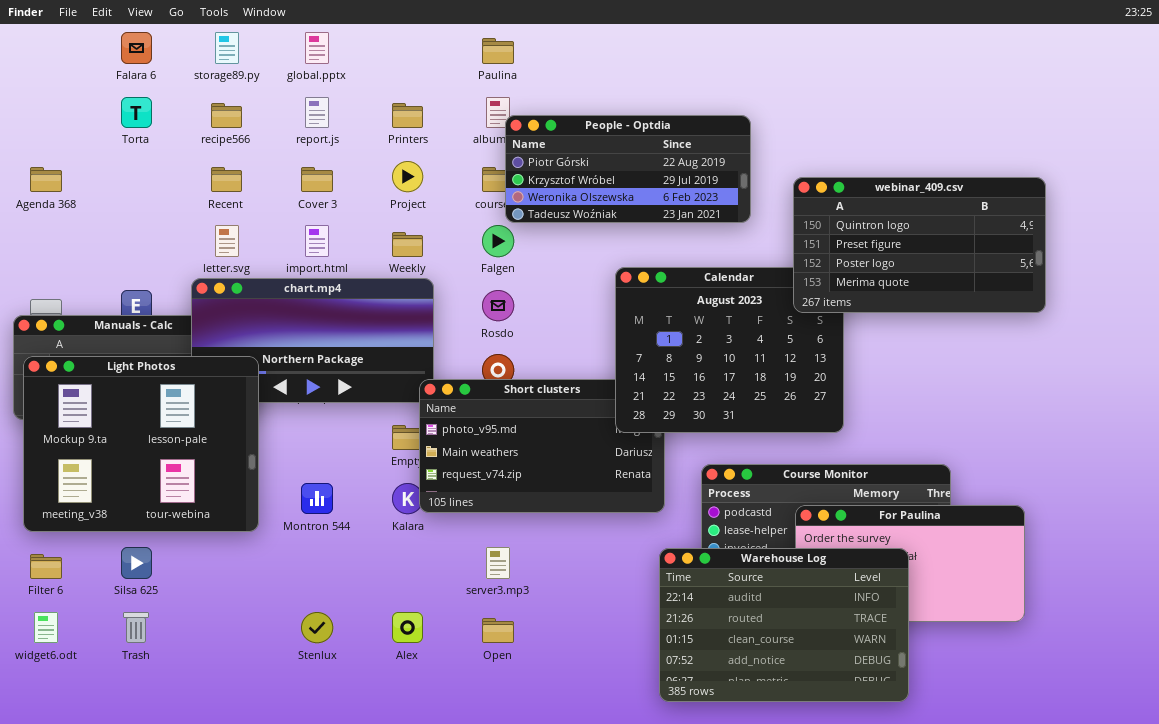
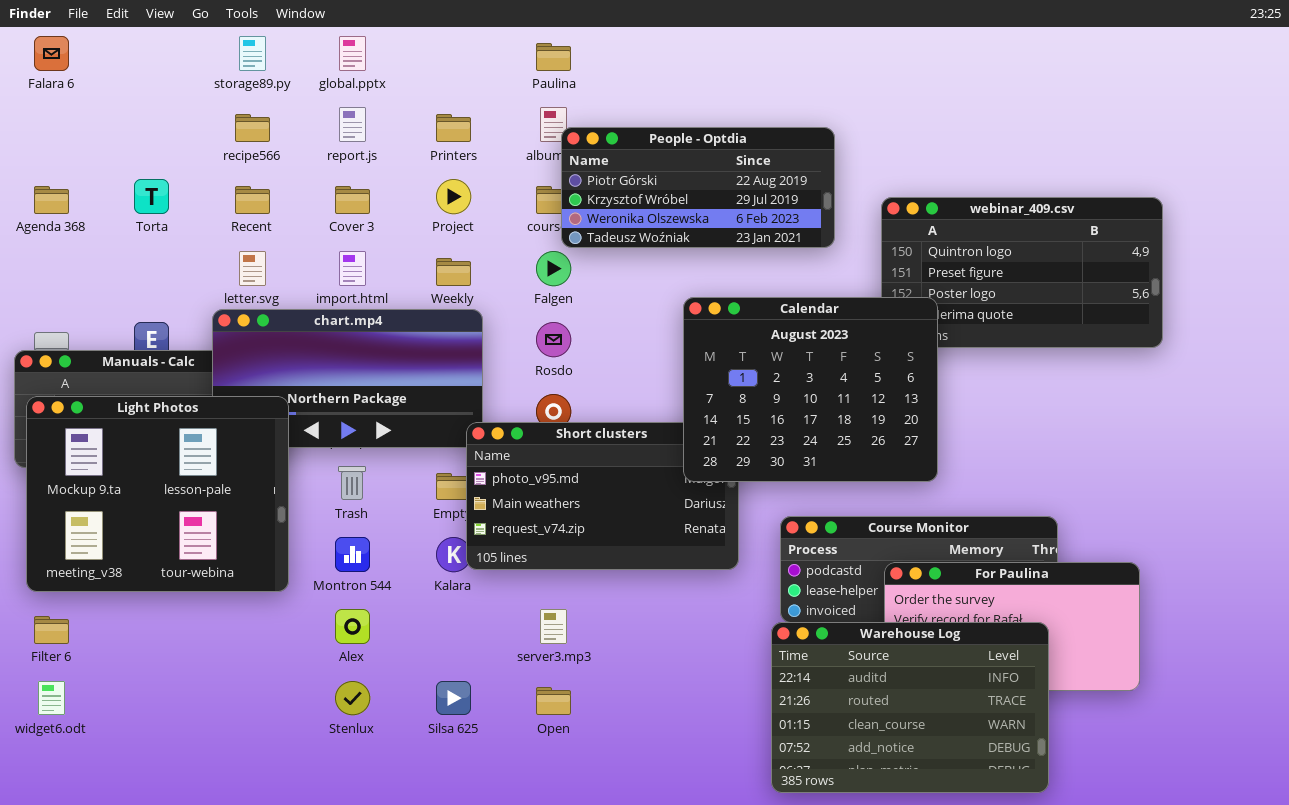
Falara 6: [121,32,152,64] -> [34,36,69,71], moved
Torta: [121,97,152,128] -> [134,179,169,214], moved
Calendar: [615,267,844,433] -> [683,297,938,482], raised
Silsa 625: [121,547,152,579] -> [436,681,471,715], moved
Warehouse Log: [659,548,909,702] -> [771,622,1049,793], moved
Trash: [123,612,149,643] -> [338,466,366,500], moved
Alex: [392,612,423,643] -> [335,609,370,644], moved

